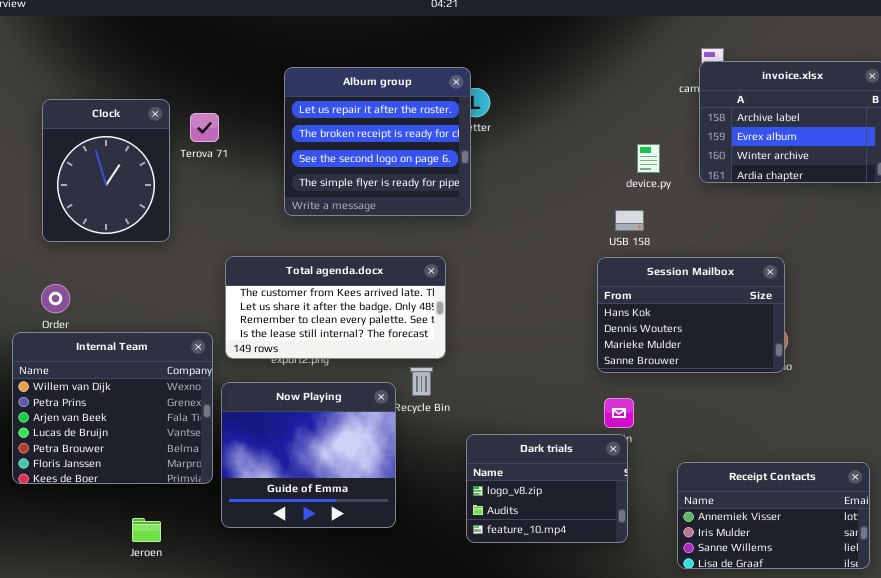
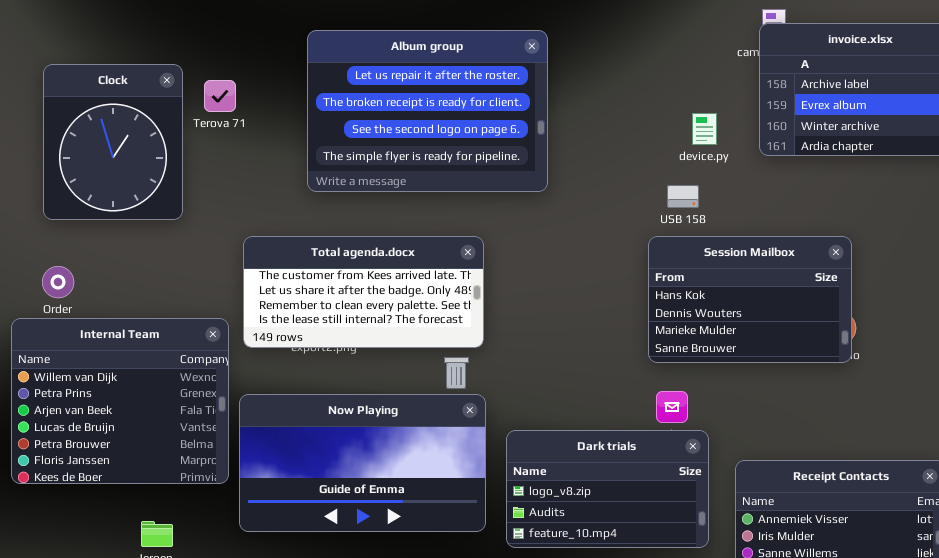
Album group: [284,67,471,216] -> [307,30,548,192], resized
Now Playing: [221,382,396,528] -> [239,394,486,532], resized
Dark trials: [466,434,628,543] -> [506,430,709,548], resized

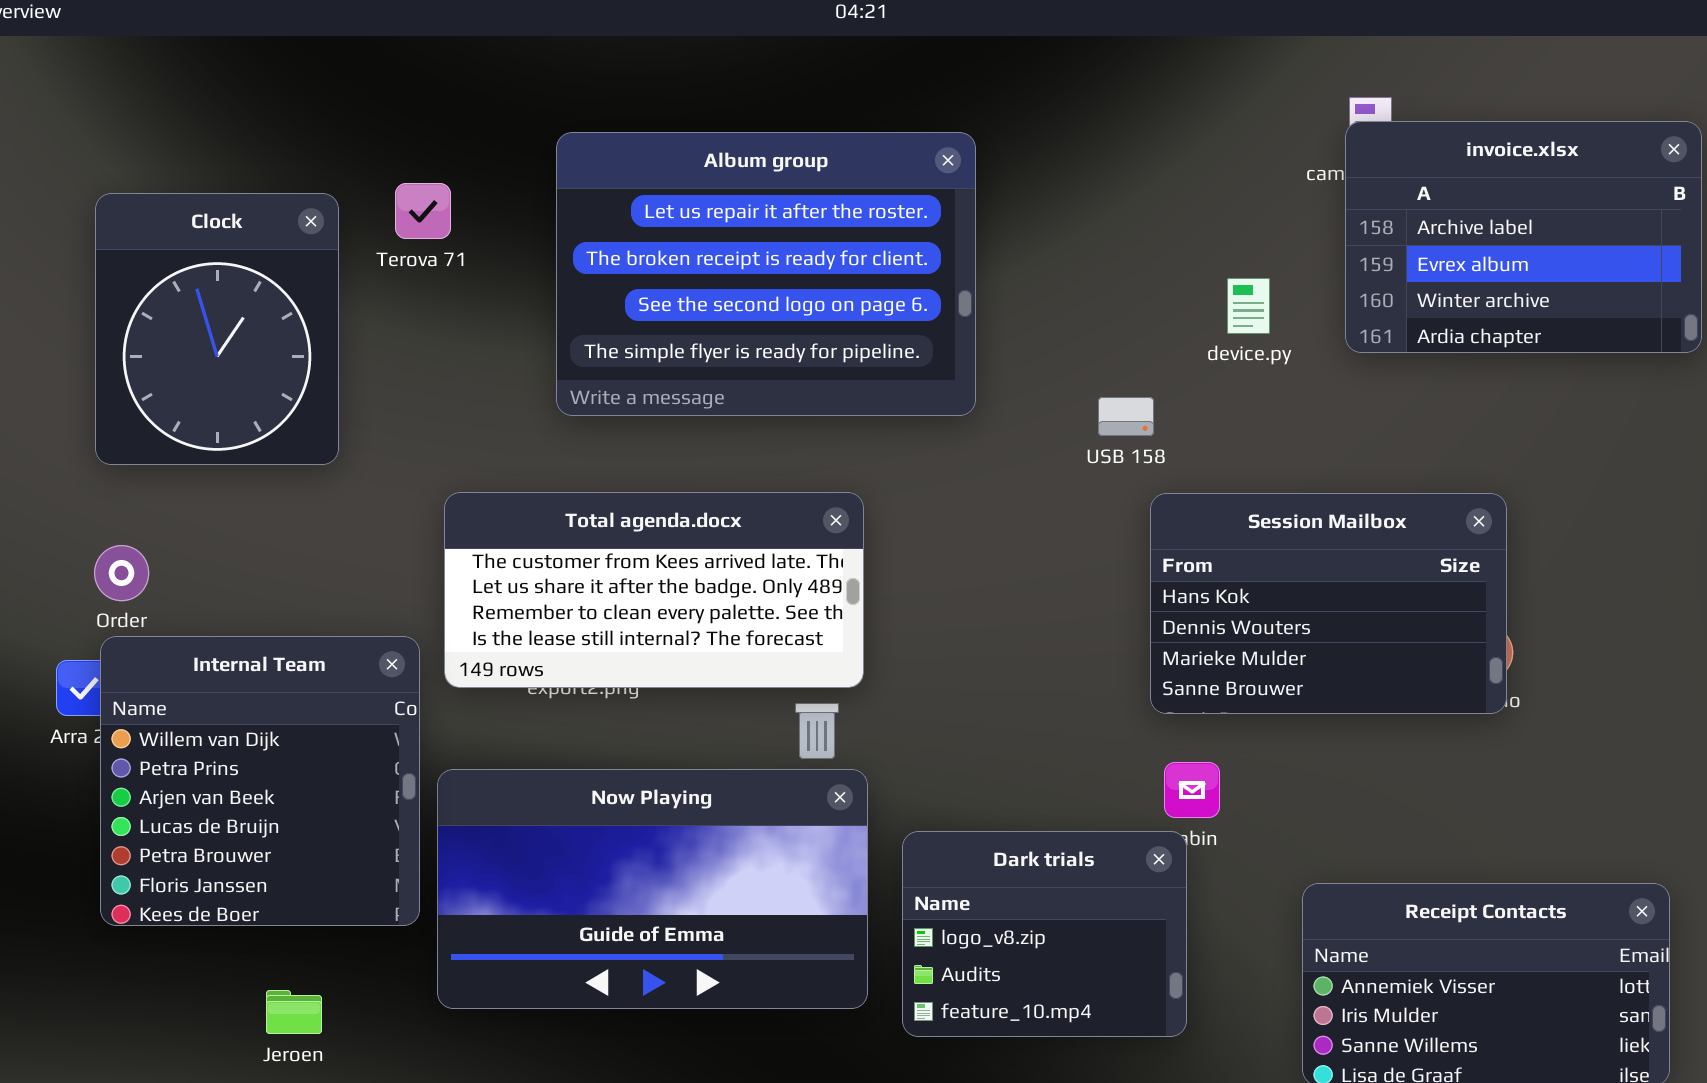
Terova 71: [204,80,236,112] -> [395,183,451,239], moved
USB 158: [667,185,699,208] -> [1098,397,1154,436], moved
Internal Team: [11,318,229,484] -> [100,636,420,926], resized
Dark trials: [506,430,709,548] -> [902,831,1187,1037], resized

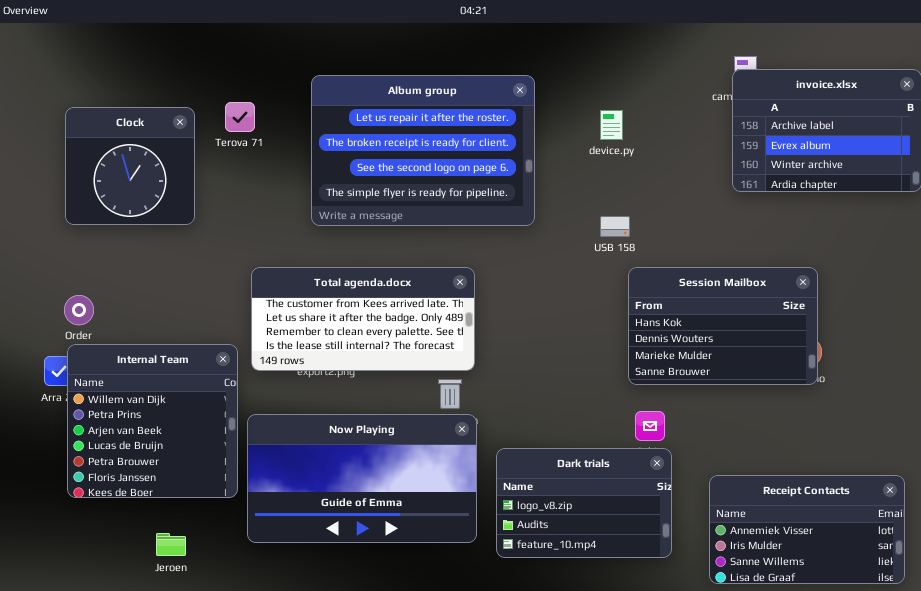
Clock: [95,193,339,465] -> [65,107,195,225], resized
device.py: [1227,278,1270,334] -> [600,110,623,140], moved
Dark trials: [902,831,1187,1037] -> [496,448,672,558], resized

